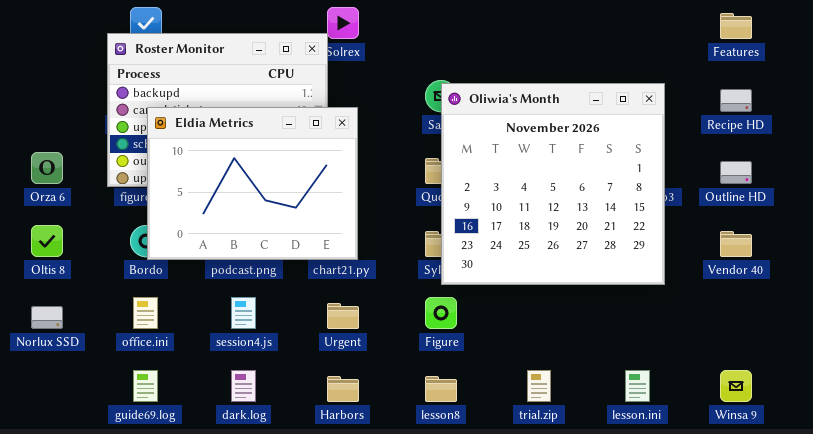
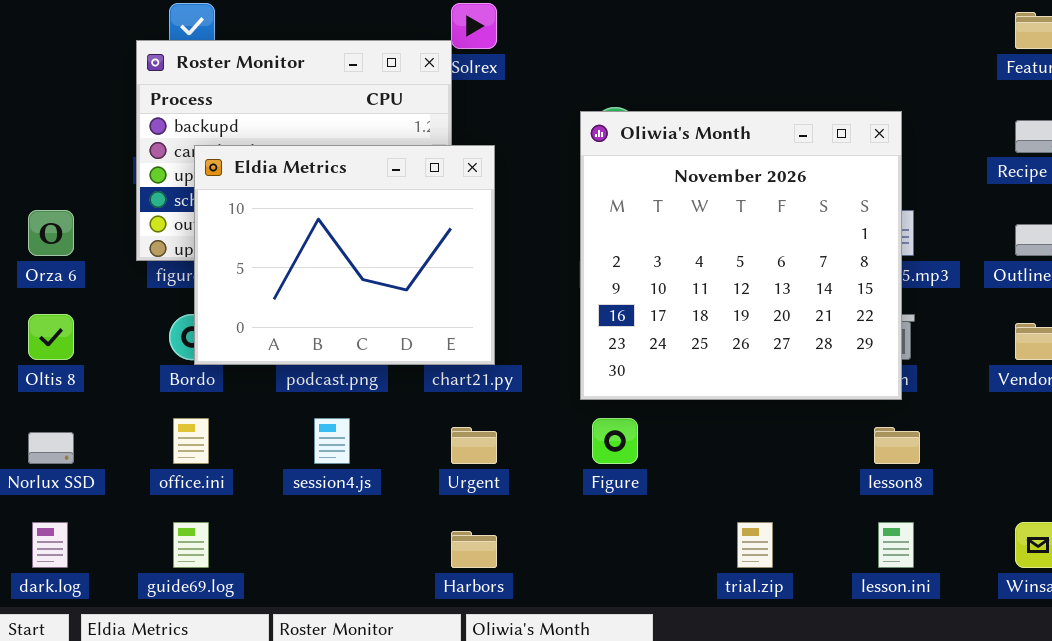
Oliwia's Month: [441,83,665,285] -> [580,111,902,400], moved
dark.log: [231,370,256,402] -> [32,522,68,568], moved
lesson8: [425,376,457,402] -> [874,427,920,464], moved

